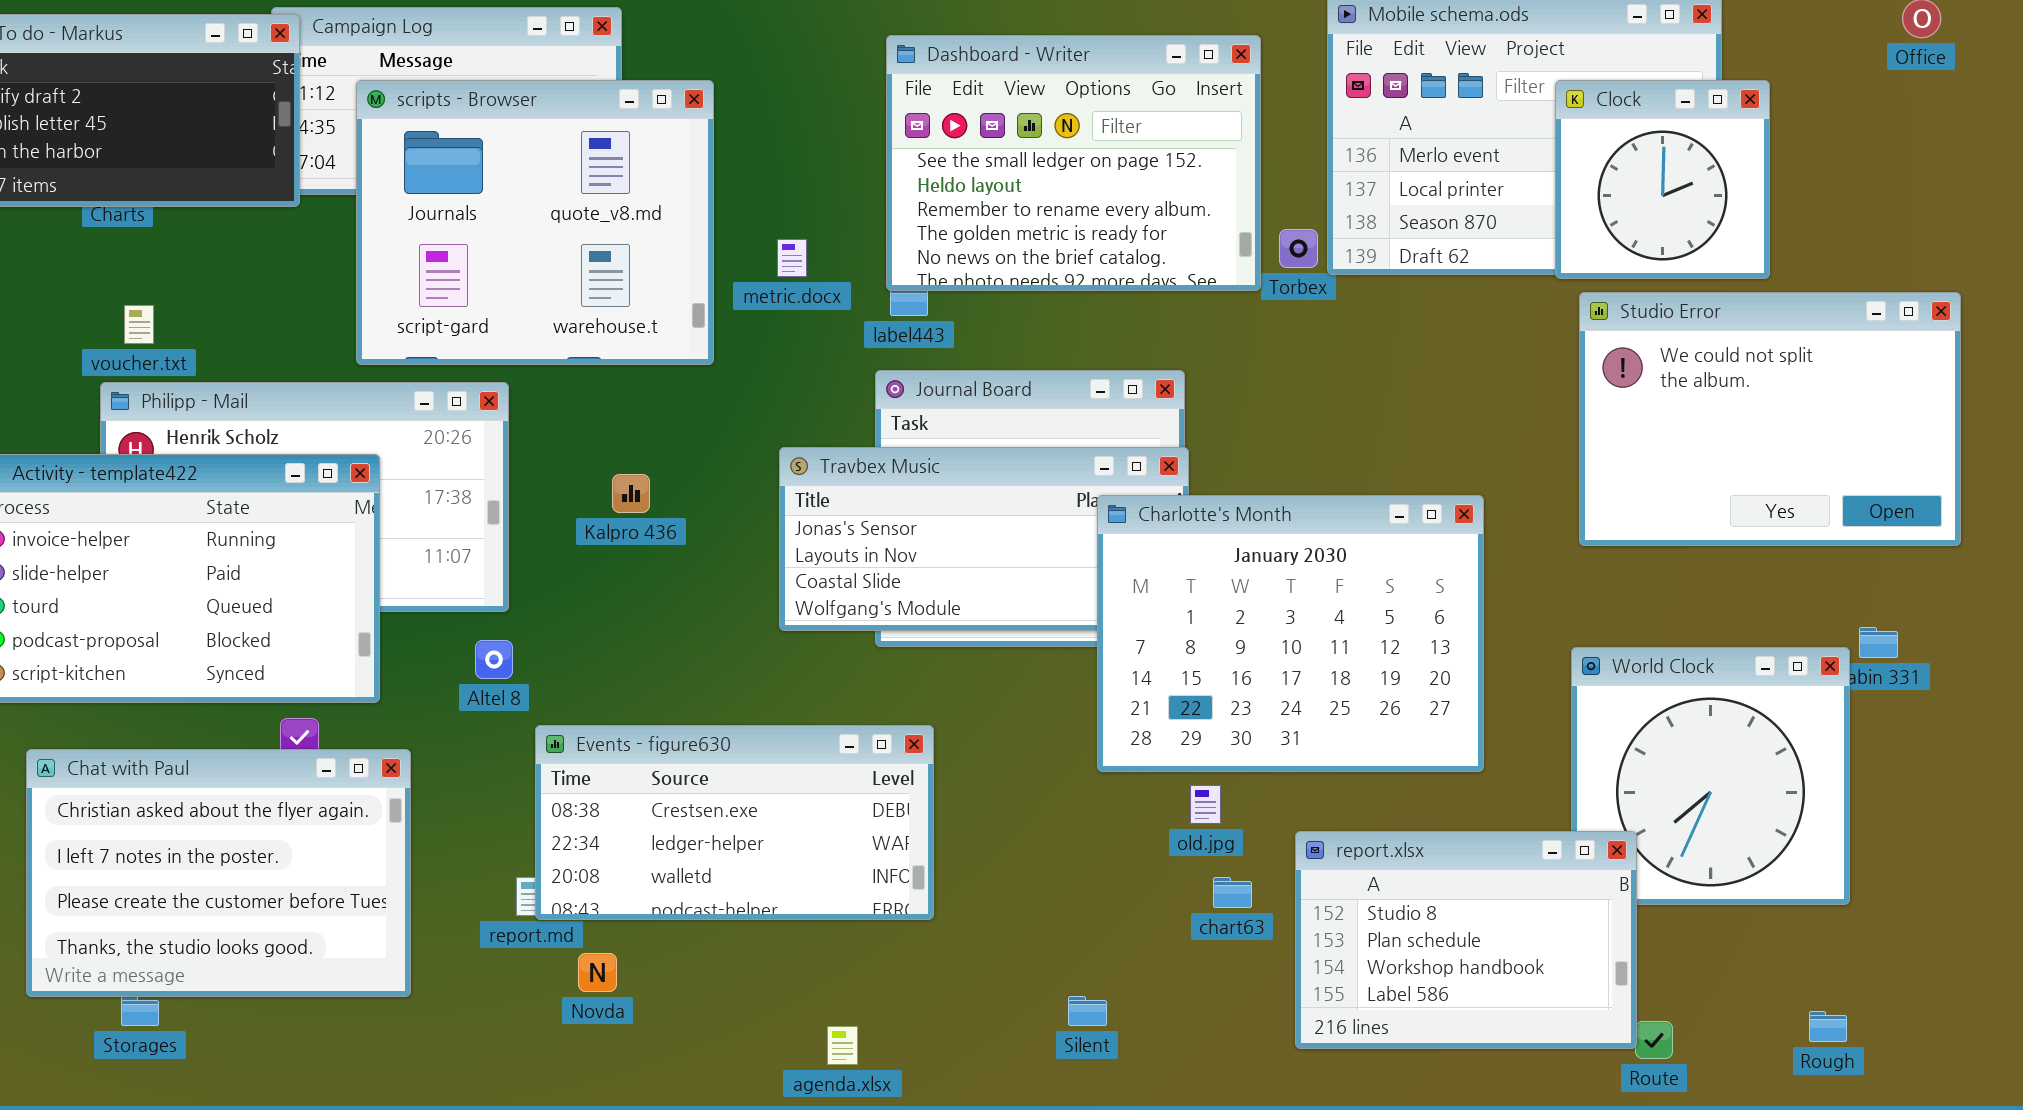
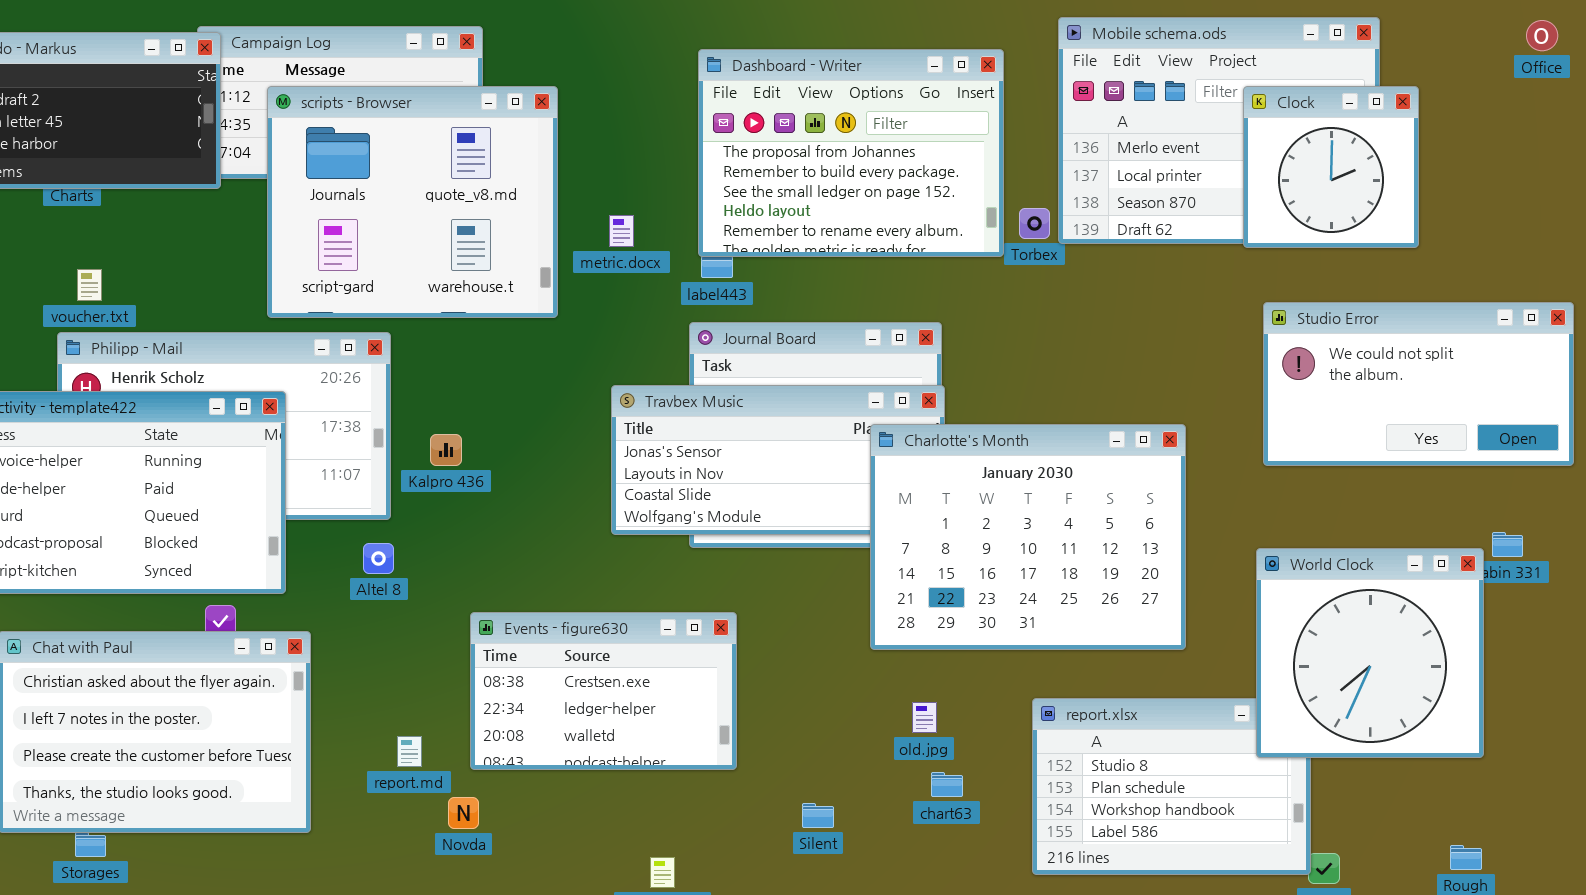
Dashboard - Writer: [886,35,1261,291] -> [698,49,1004,257], scrolled up 2 rows
Studio Error: [1579,292,1961,546] -> [1263,302,1574,466], resized
Kalpro 436: [612,474,650,513] -> [430,434,462,466], moved
World Clock: [1571,647,1850,905] -> [1256,548,1484,758], raised
Events - figure630: [535,725,934,920] -> [470,612,737,770], resized
old.jpg: [1190,785,1221,824] -> [912,702,937,733], moved
chart63: [1213,877,1252,908] -> [931,772,963,797], moved
Silent: [1068,996,1107,1026] -> [802,803,834,828], moved

